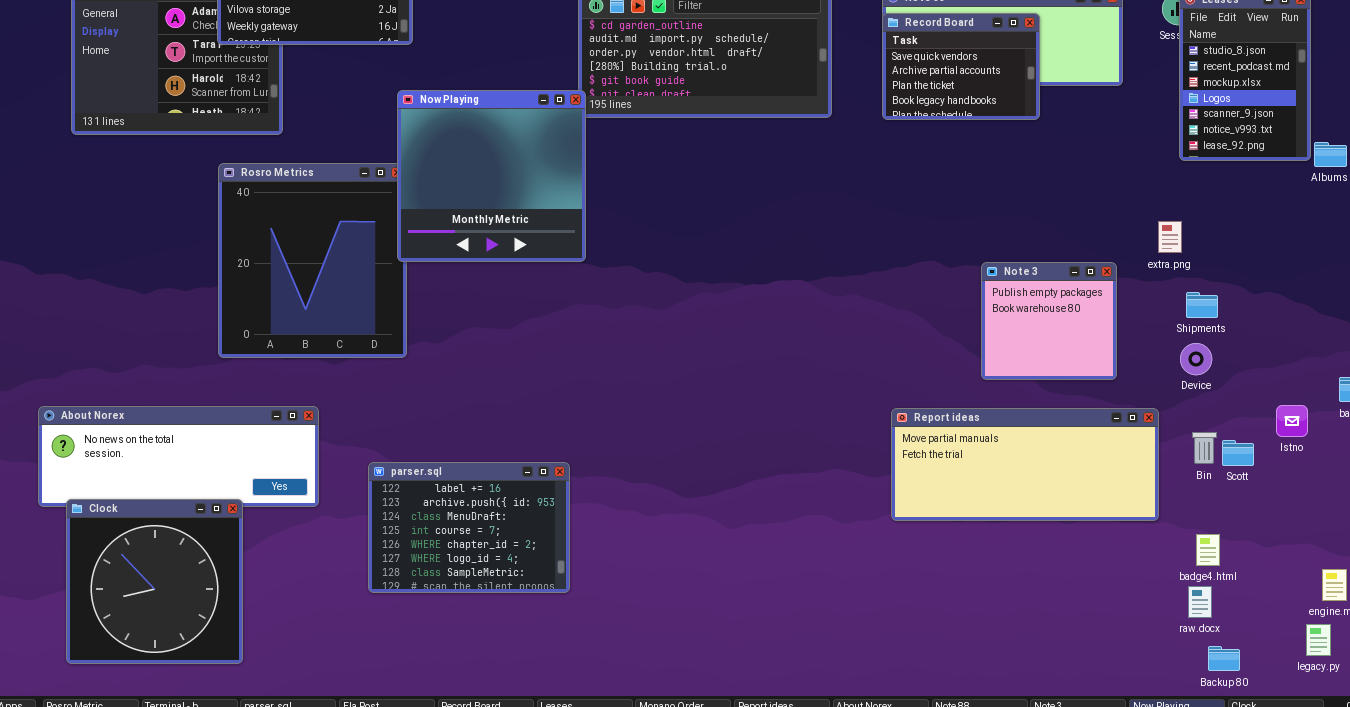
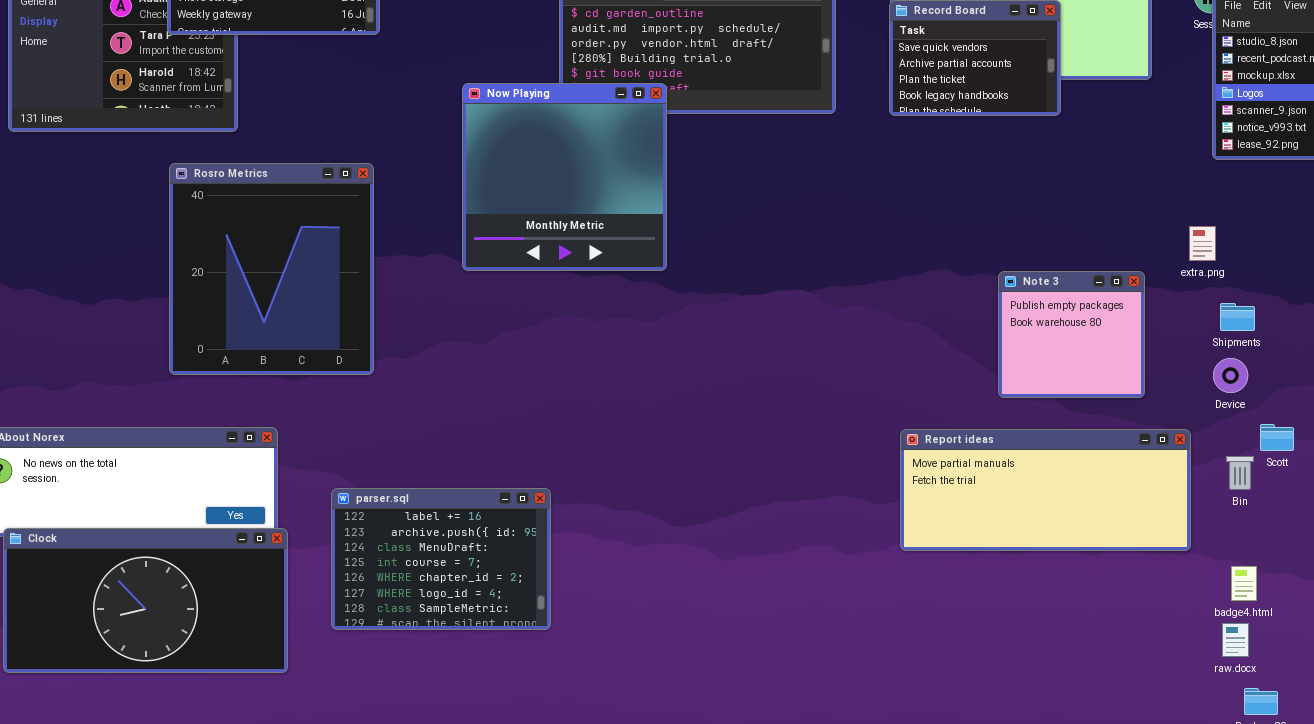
Now Playing: [397,90,586,262] -> [462,83,667,271], moved
Scott: [1222,440,1254,466] -> [1260,424,1294,451], moved
Clock: [66,499,243,664] -> [3,528,288,673], resized

